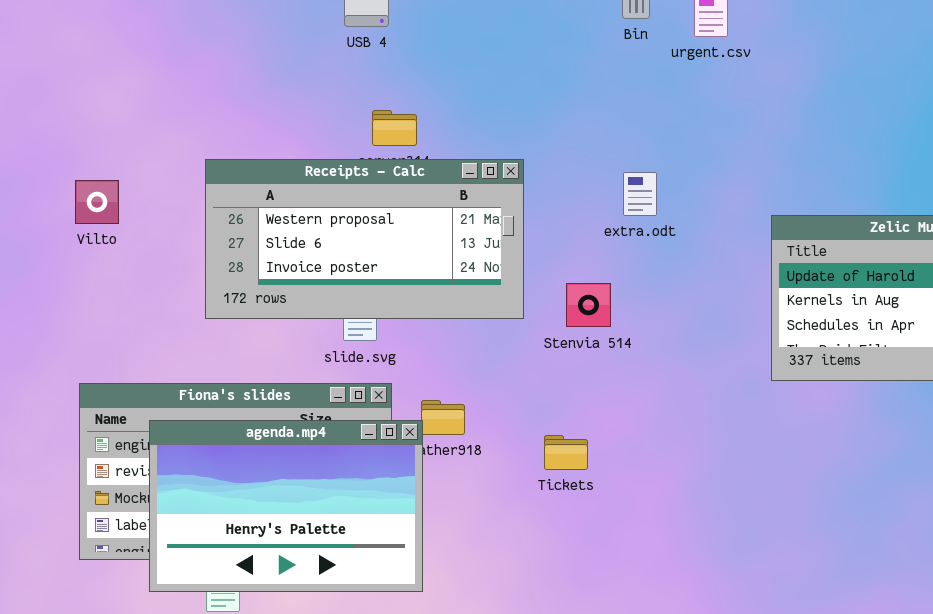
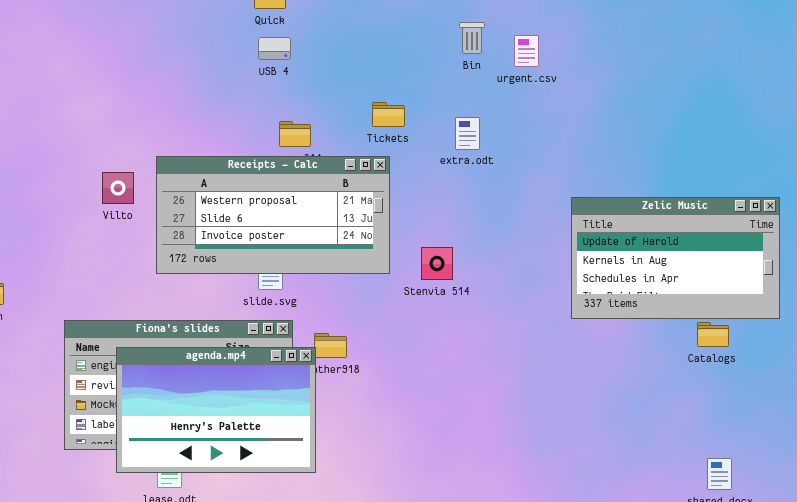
extra.odt: [623,172,657,216] -> [455,117,480,150], moved
Vilto: [75,180,119,224] -> [102,172,134,204], moved
Tickets: [544,435,588,470] -> [372,102,405,127], moved

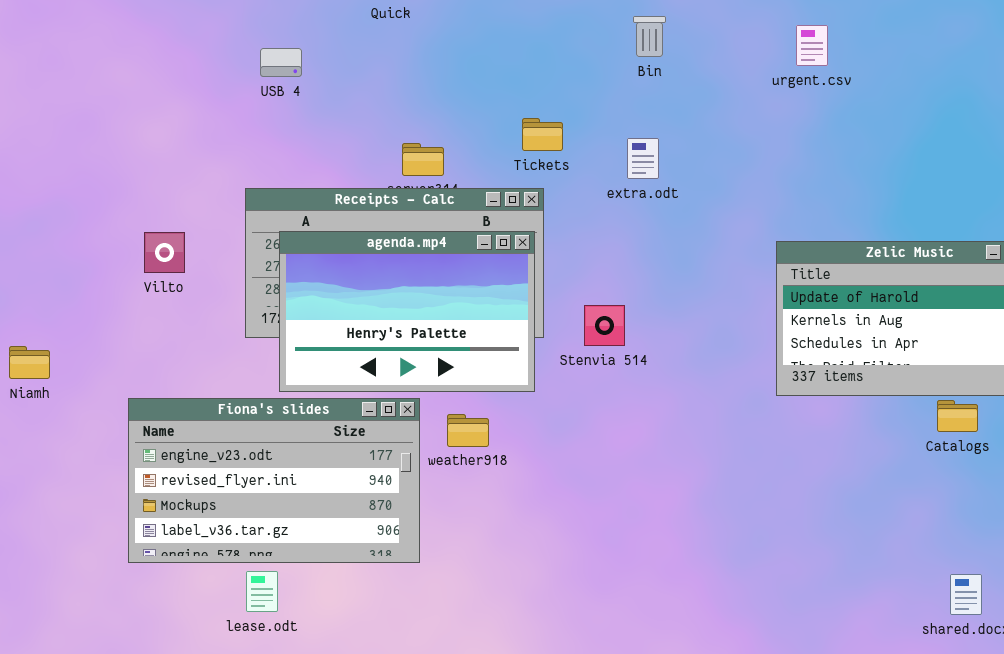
urgent.csv: [514,35,539,67] -> [796,25,828,66], moved
USB 4: [258,37,291,60] -> [260,48,302,77], moved
Vilto: [102,172,134,204] -> [144,232,185,273], moved
agenda.mp4: [116,347,316,473] -> [279,231,535,392], moved

